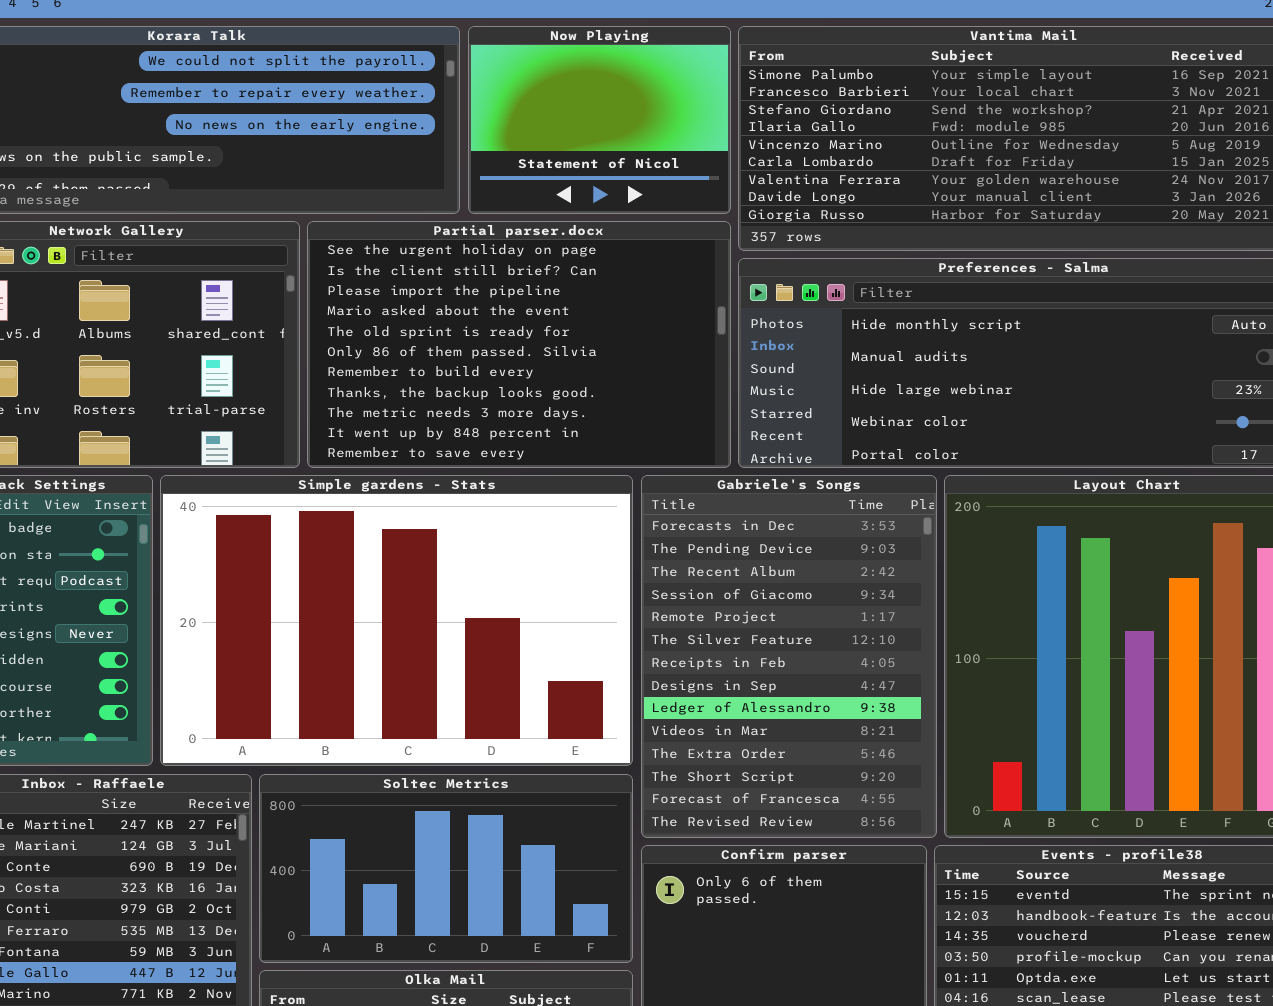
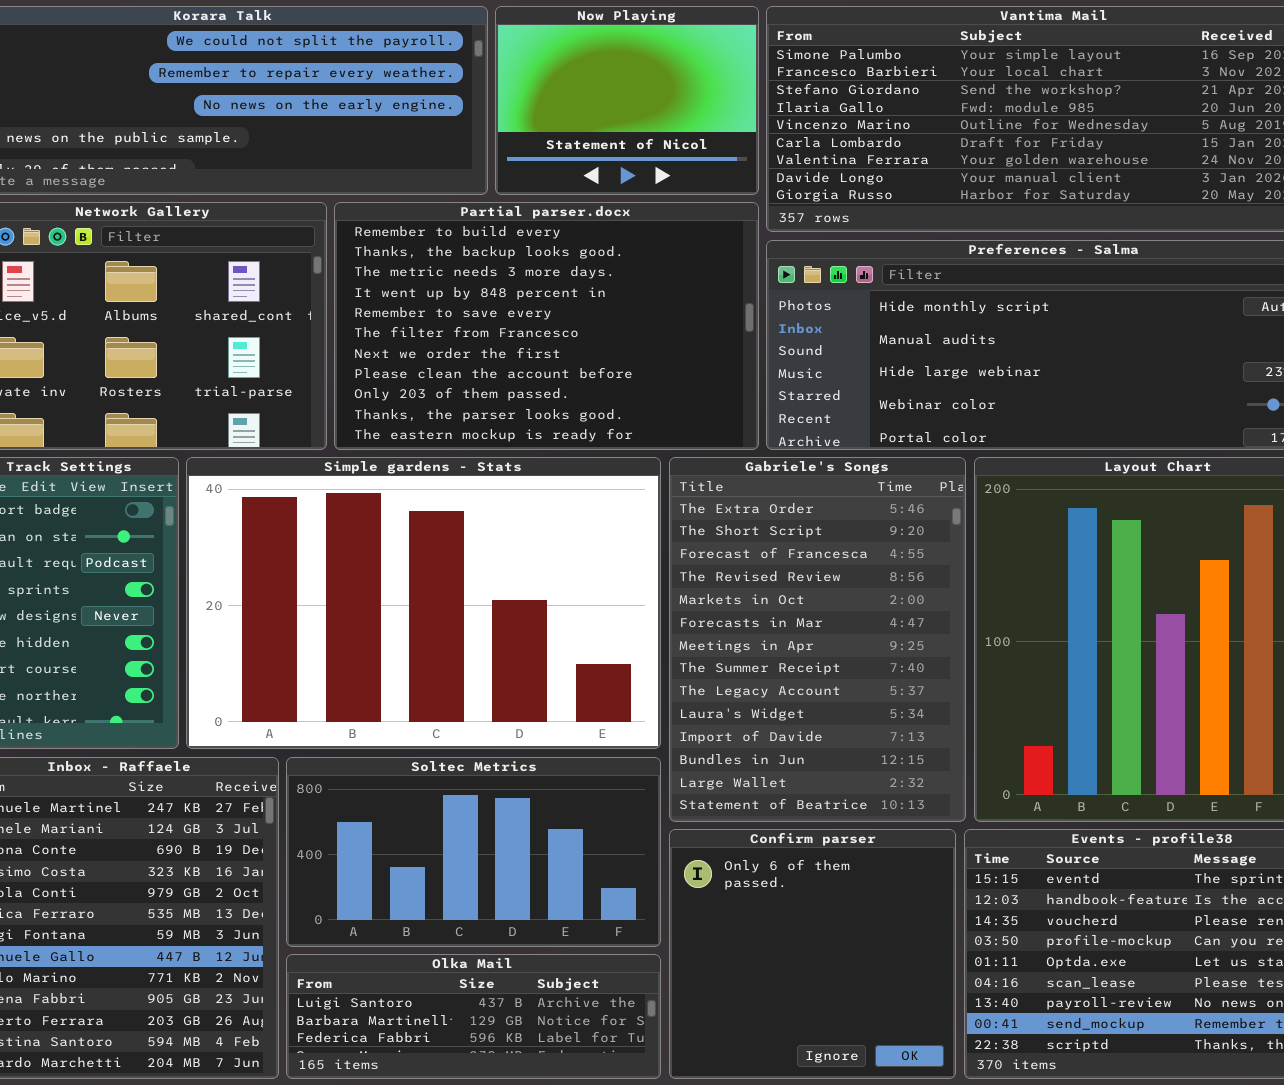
Partial parser.docx: [307,221,731,468] -> [334,202,759,450], scrolled down 6 rows
Gabriele's Songs: [641,475,937,838] -> [669,457,966,822], scrolled down 10 rows

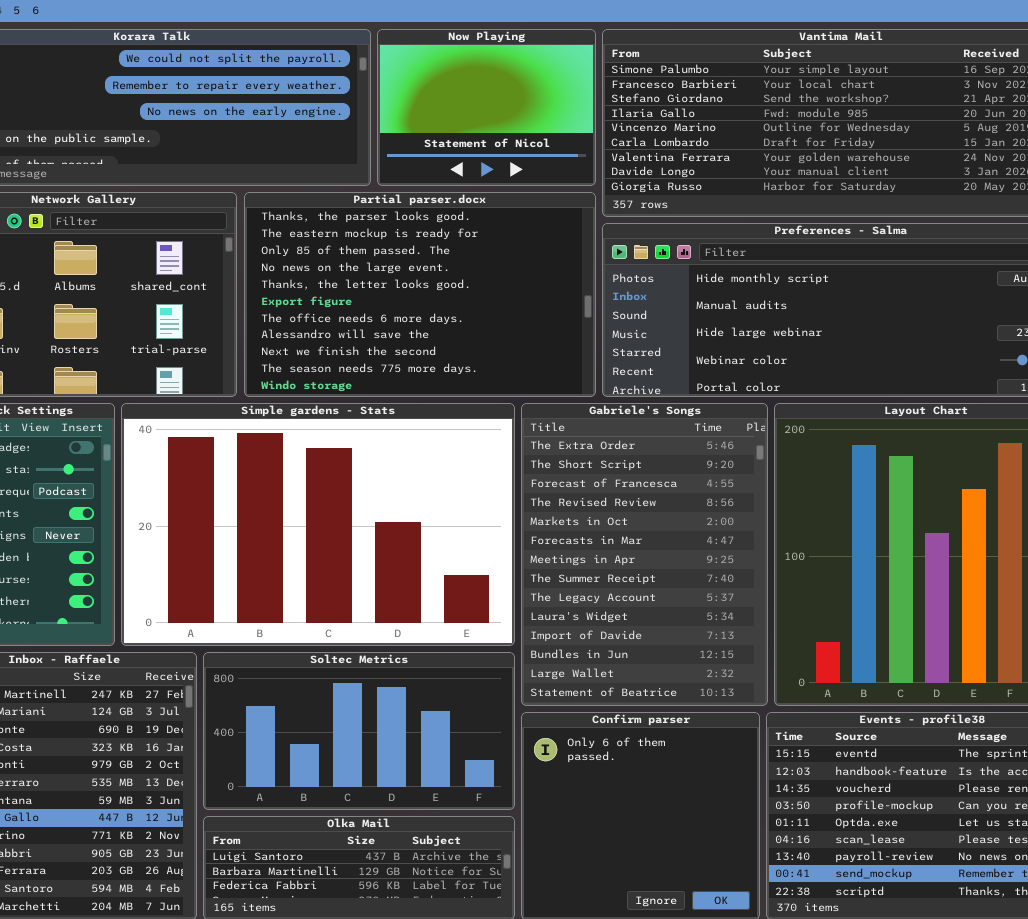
Partial parser.docx: [334,202,759,450] -> [244,192,596,397], scrolled down 9 rows

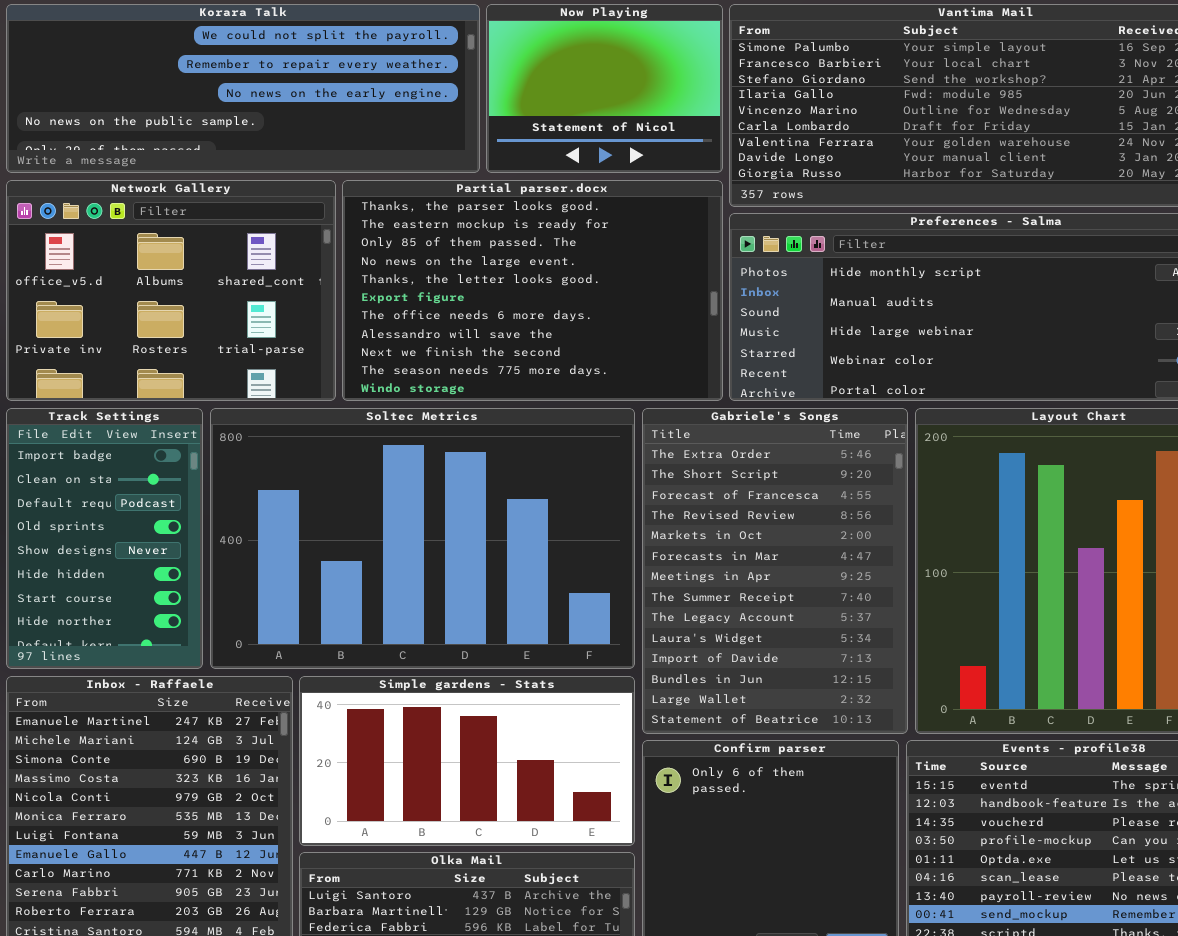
Simple gardens - Stats: [121,403,515,646] -> [299,676,635,846], moved, resized
Soltec Metrics: [203,652,515,810] -> [210,408,635,669], moved, resized

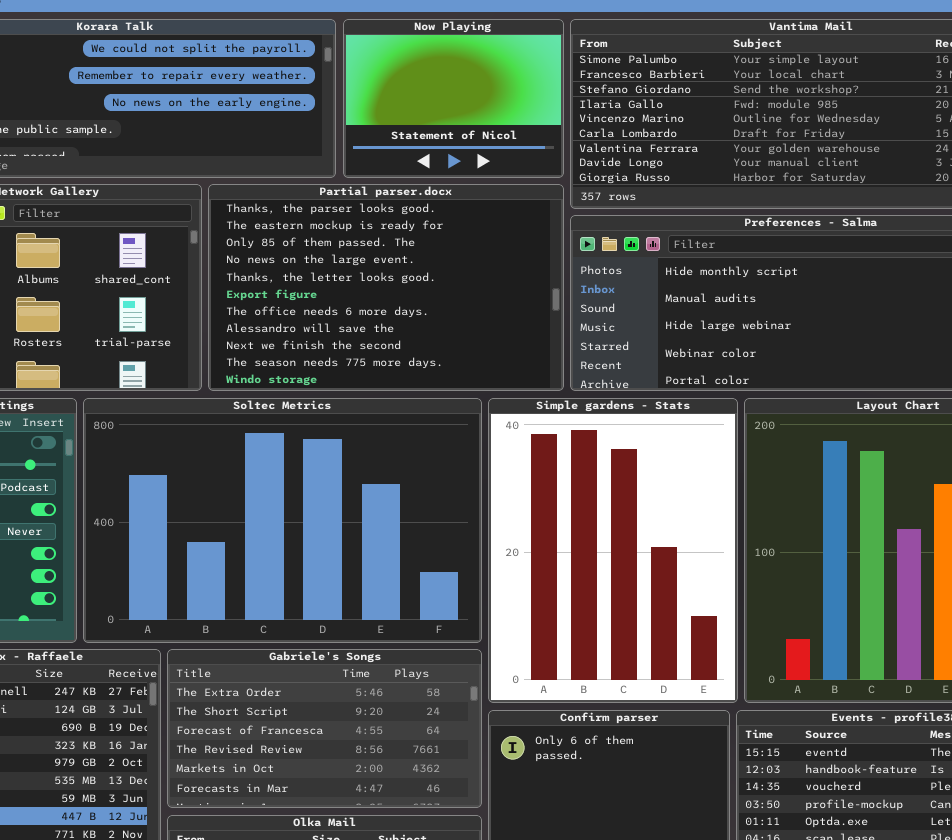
Gabriele's Songs: [642,408,908,734] -> [167,649,482,808], moved, resized
Simple gardens - Stats: [299,676,635,846] -> [488,398,738,703], moved, resized

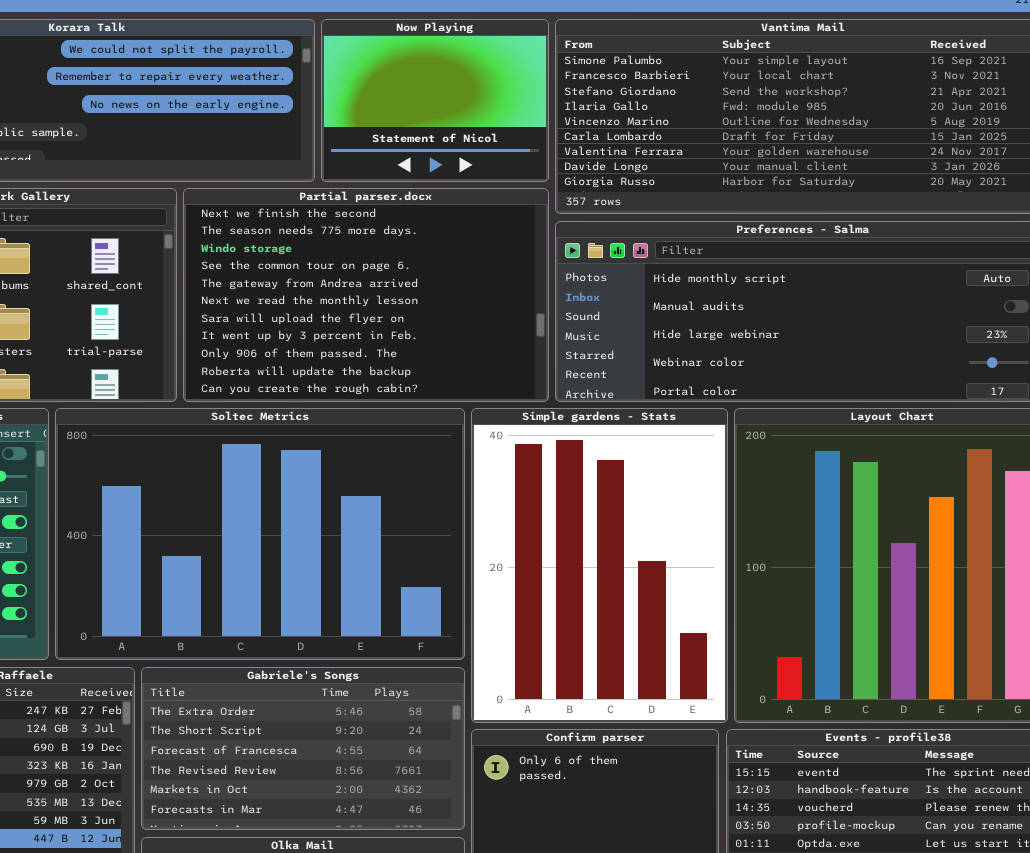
Partial parser.docx: [208,184,564,391] -> [183,188,549,402], scrolled down 8 rows

